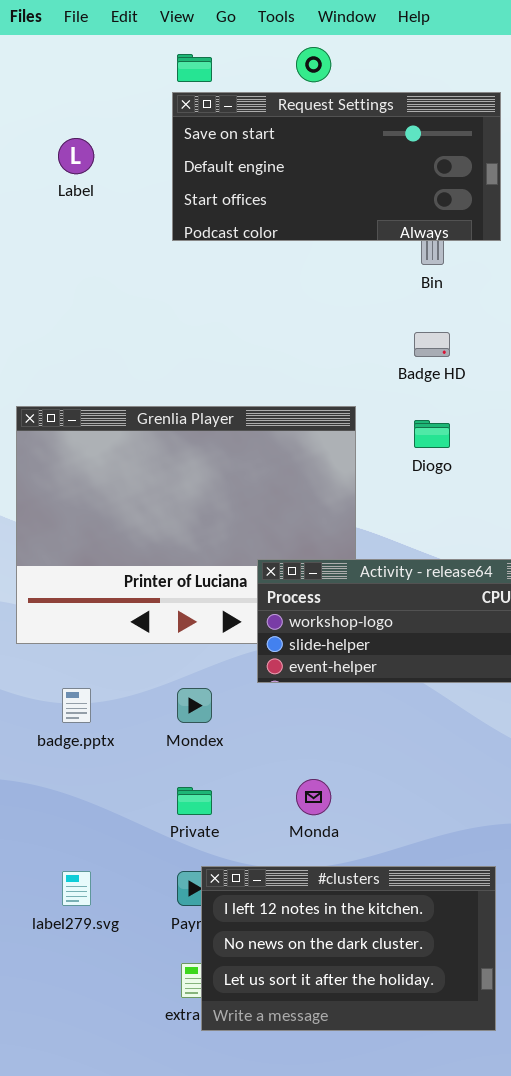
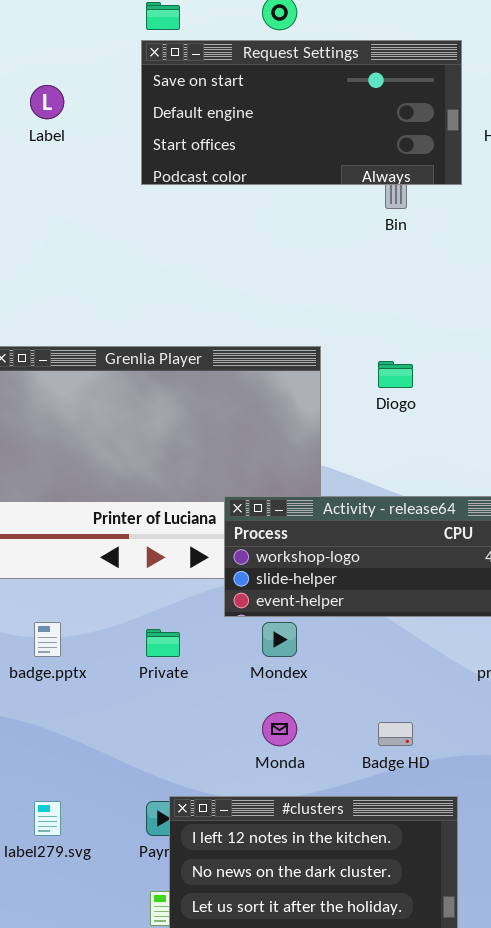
Badge HD: [414,332,450,357] -> [378,722,413,746], moved
Mondex: [177,688,212,723] -> [262,622,297,657], moved
Private: [177,787,212,815] -> [146,629,180,657], moved

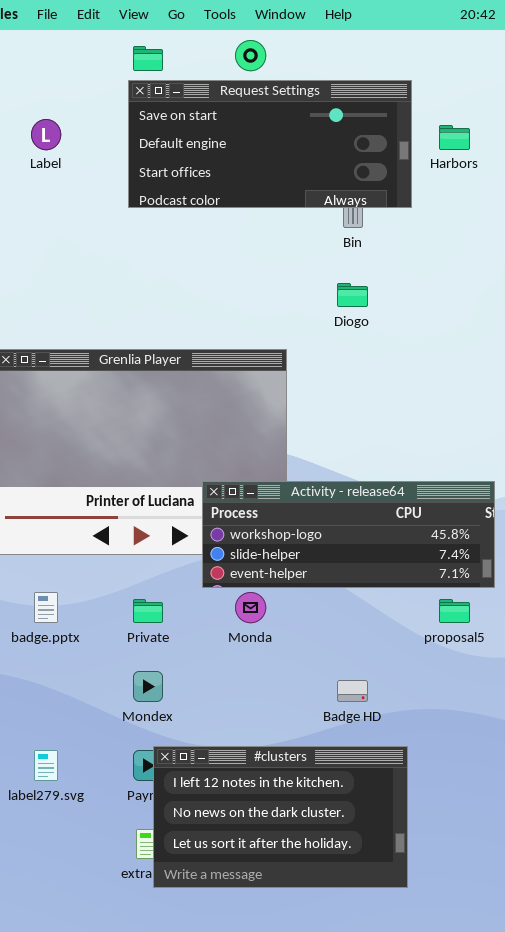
Diogo: [378,361,413,388] -> [337,283,368,307], moved
Mondex: [262,622,297,657] -> [133,671,163,702], moved
Monda: [262,712,297,746] -> [235,592,266,623], moved

